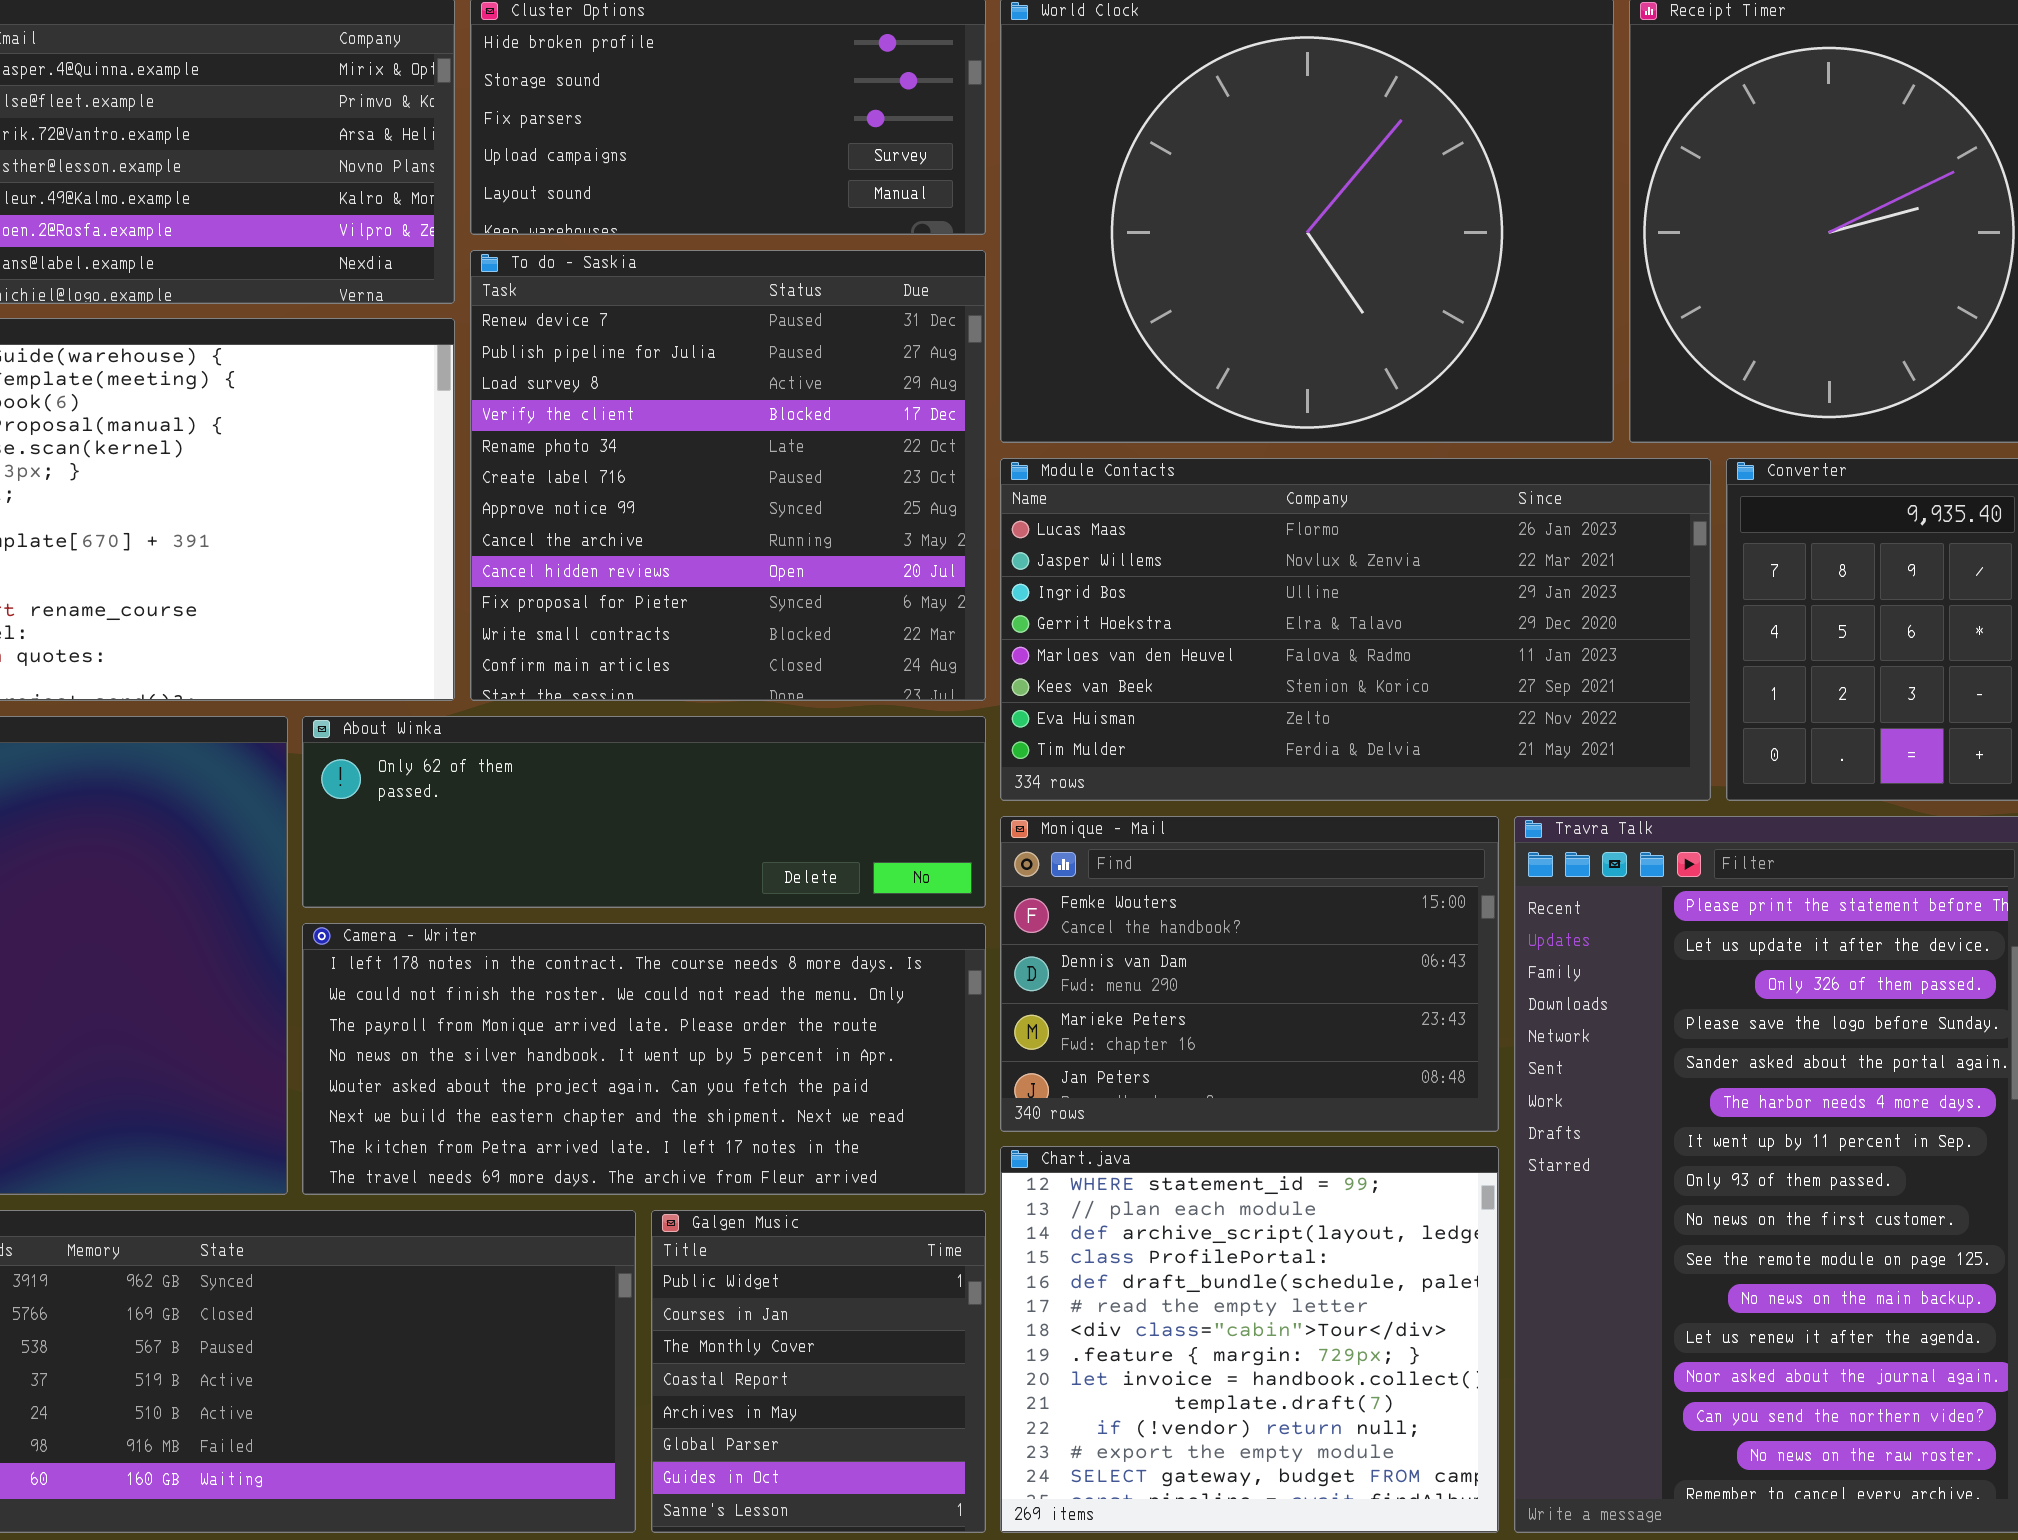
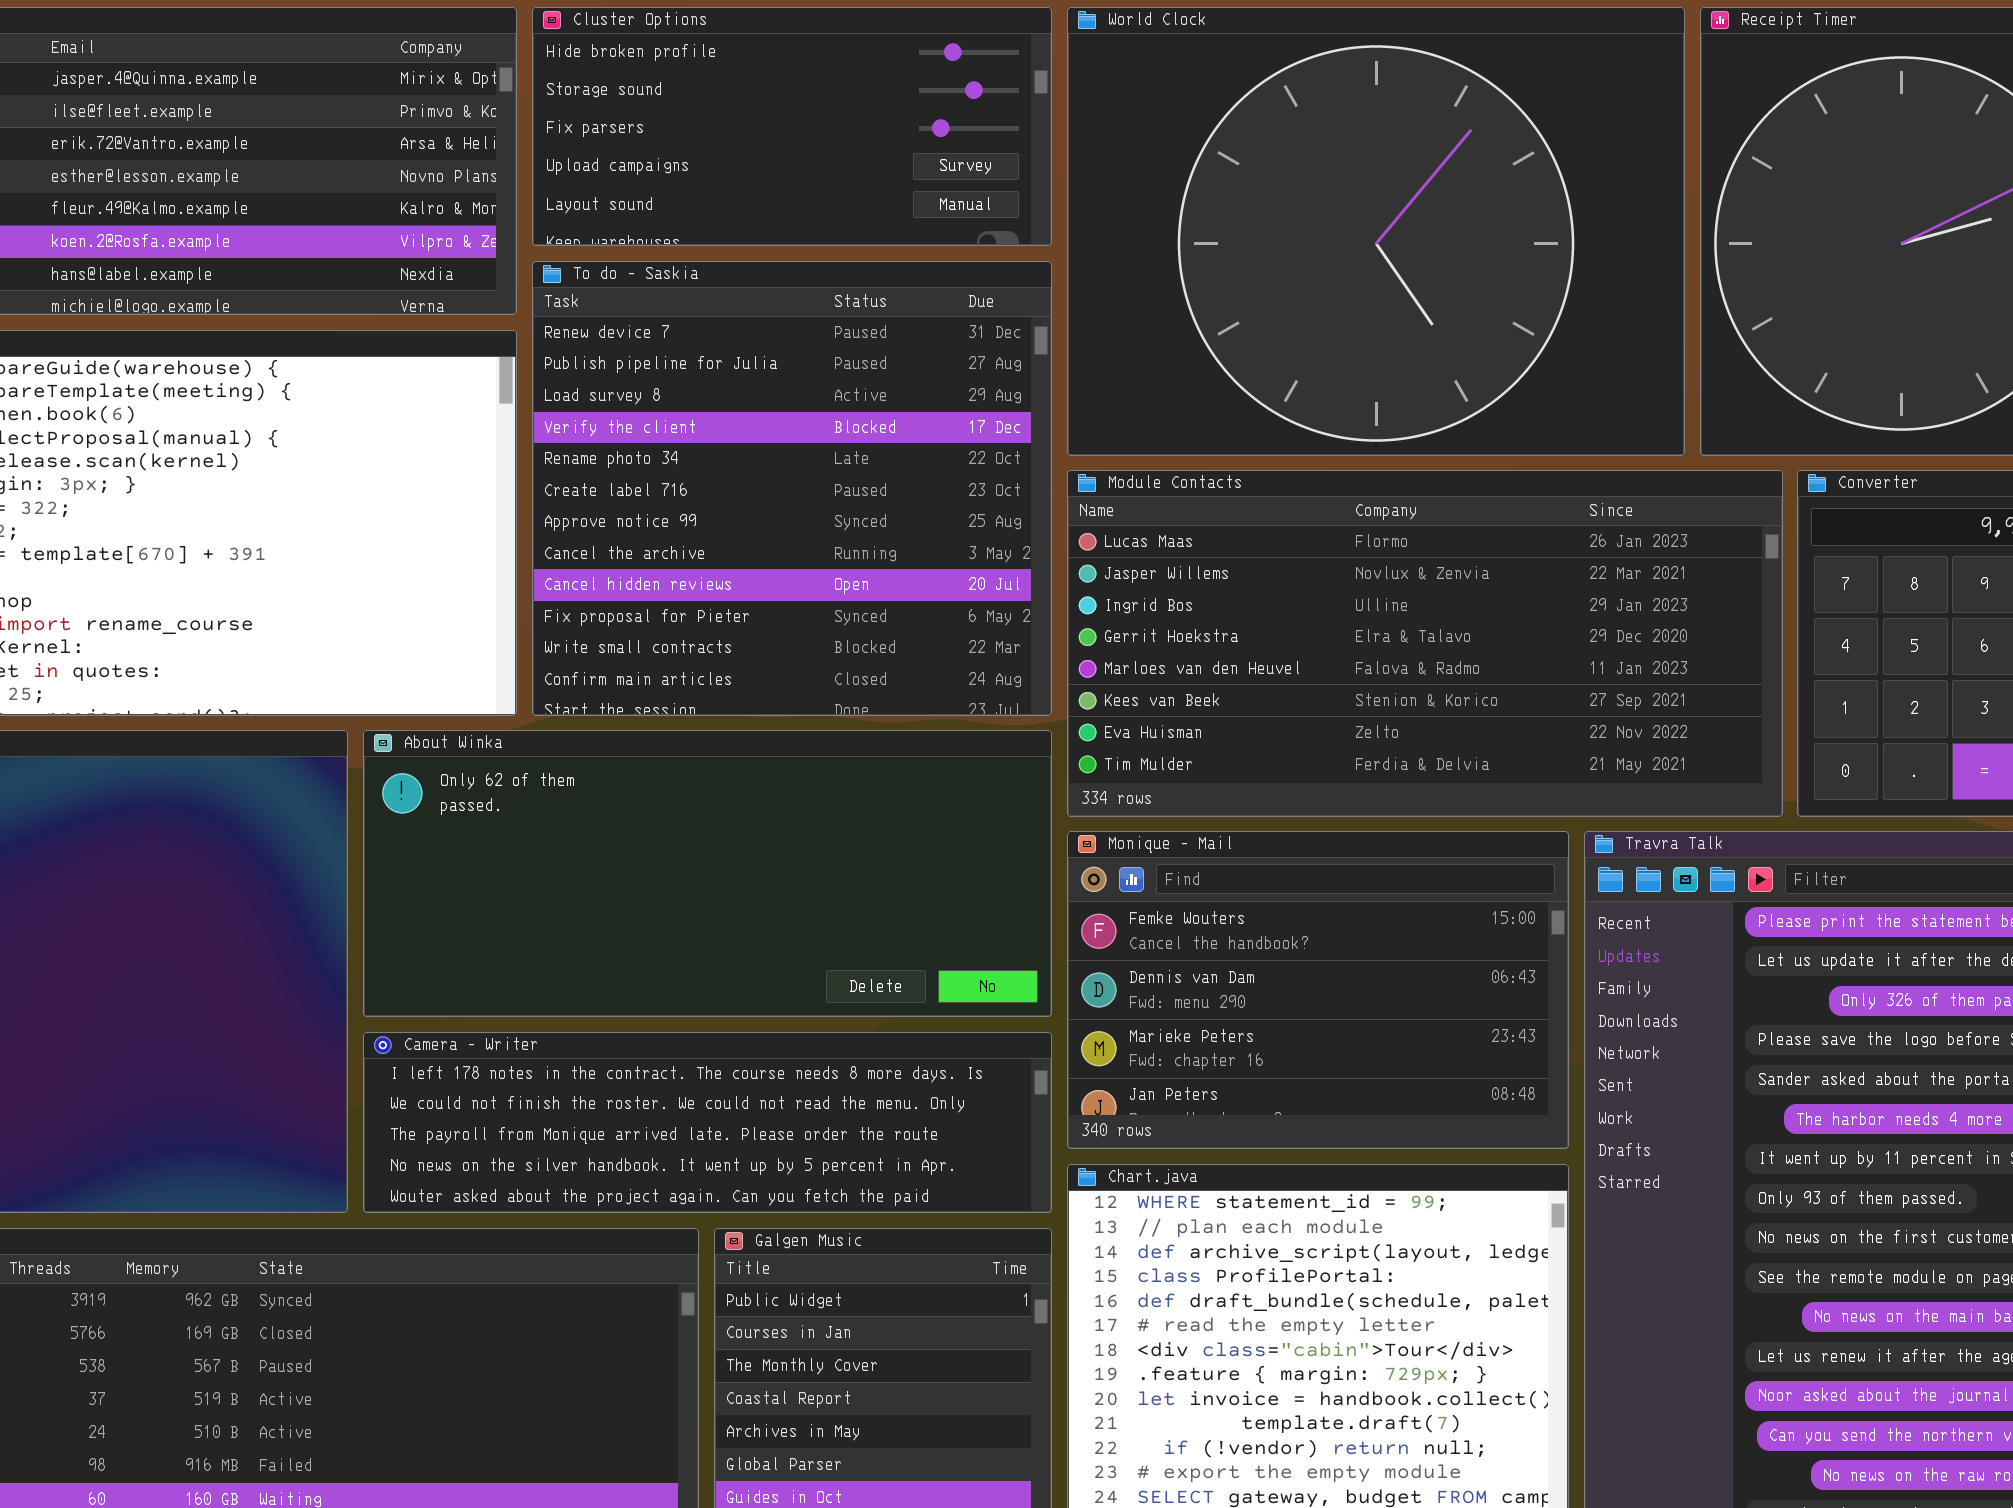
About Winka: [302,716,986,908] -> [363,730,1052,1017], resized
Camera - Writer: [302,923,986,1195] -> [363,1032,1052,1213], resized

